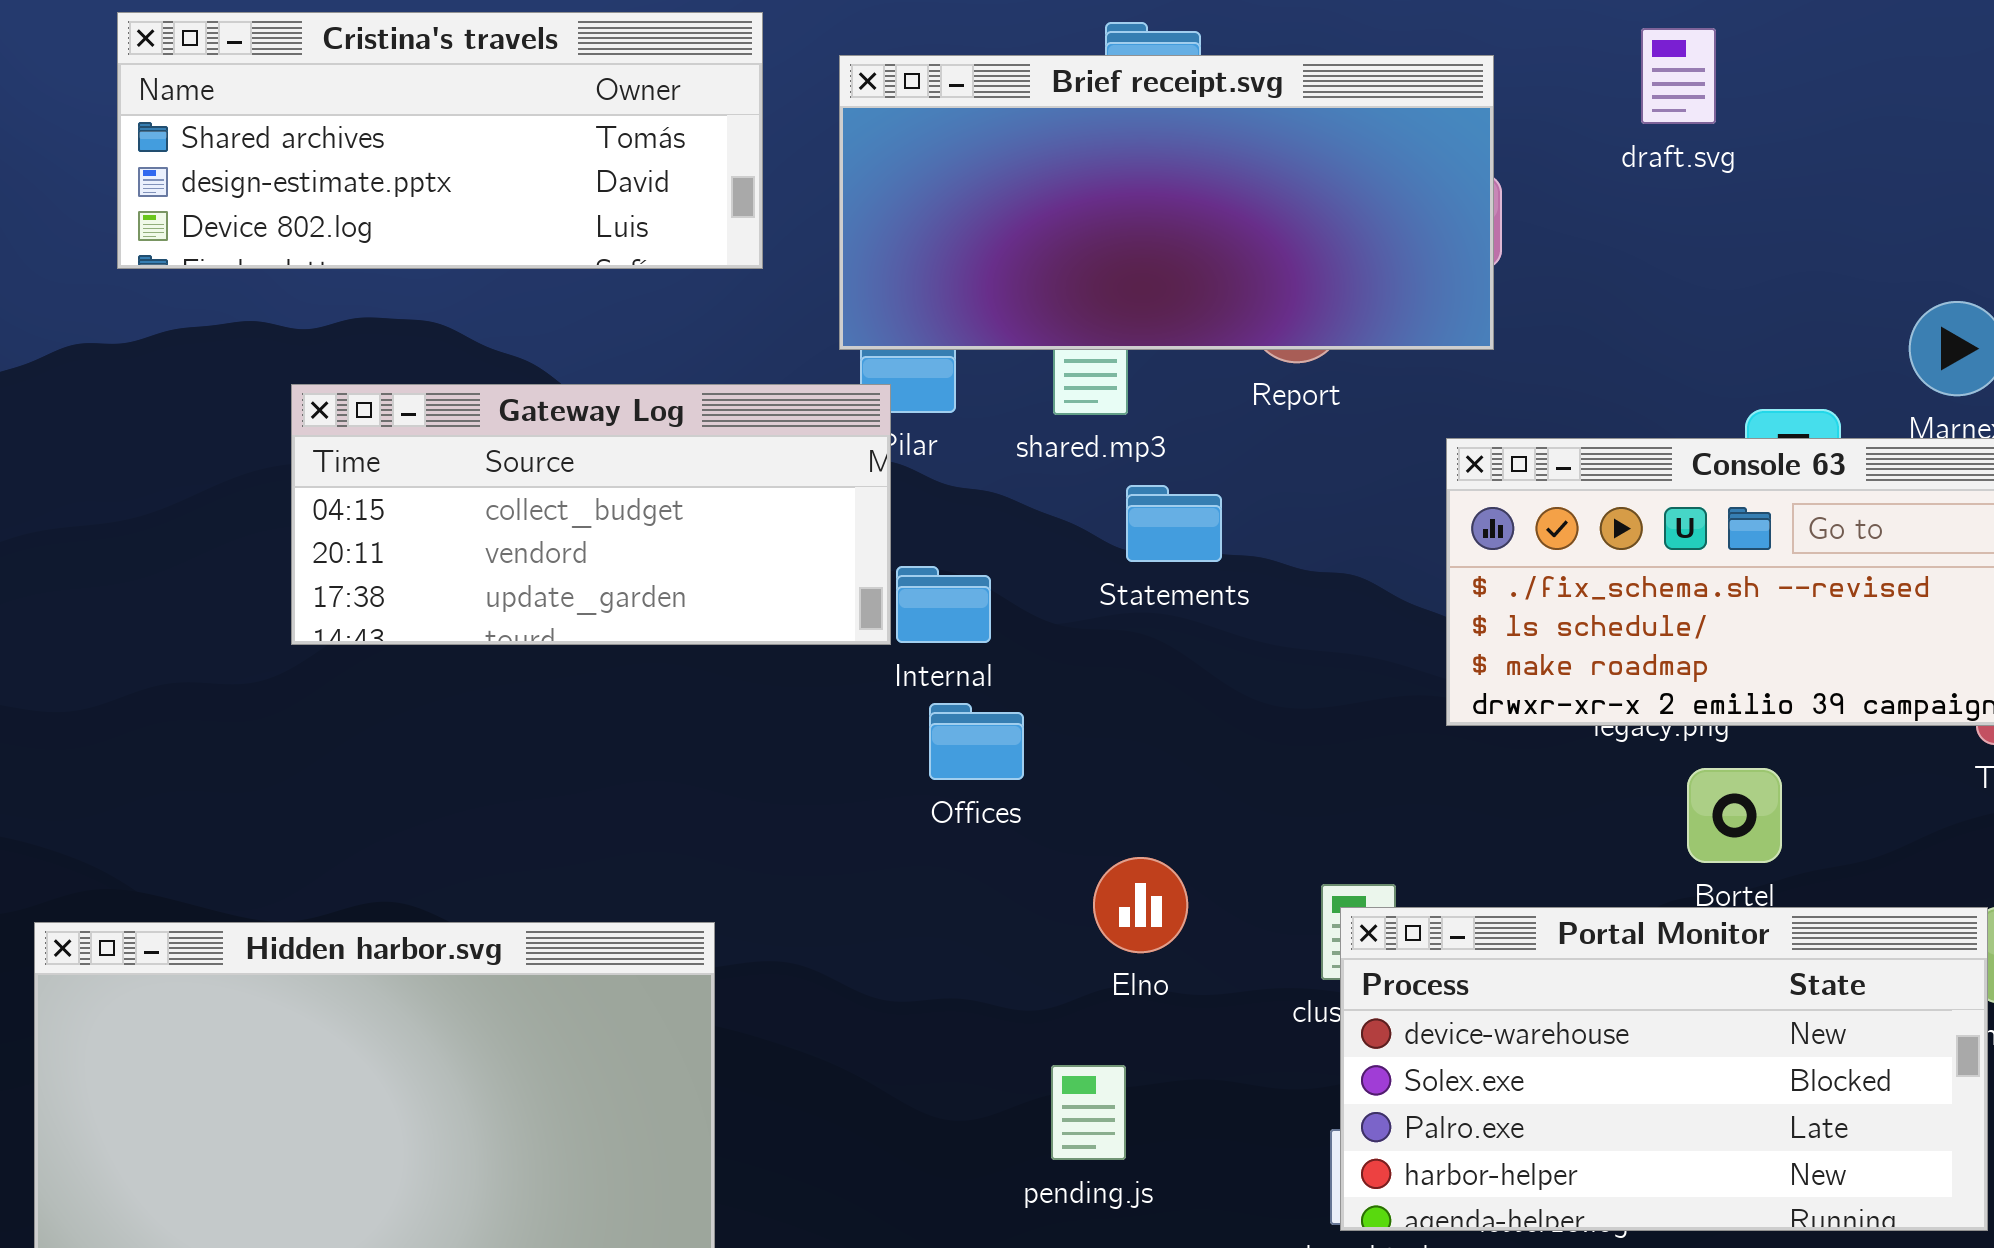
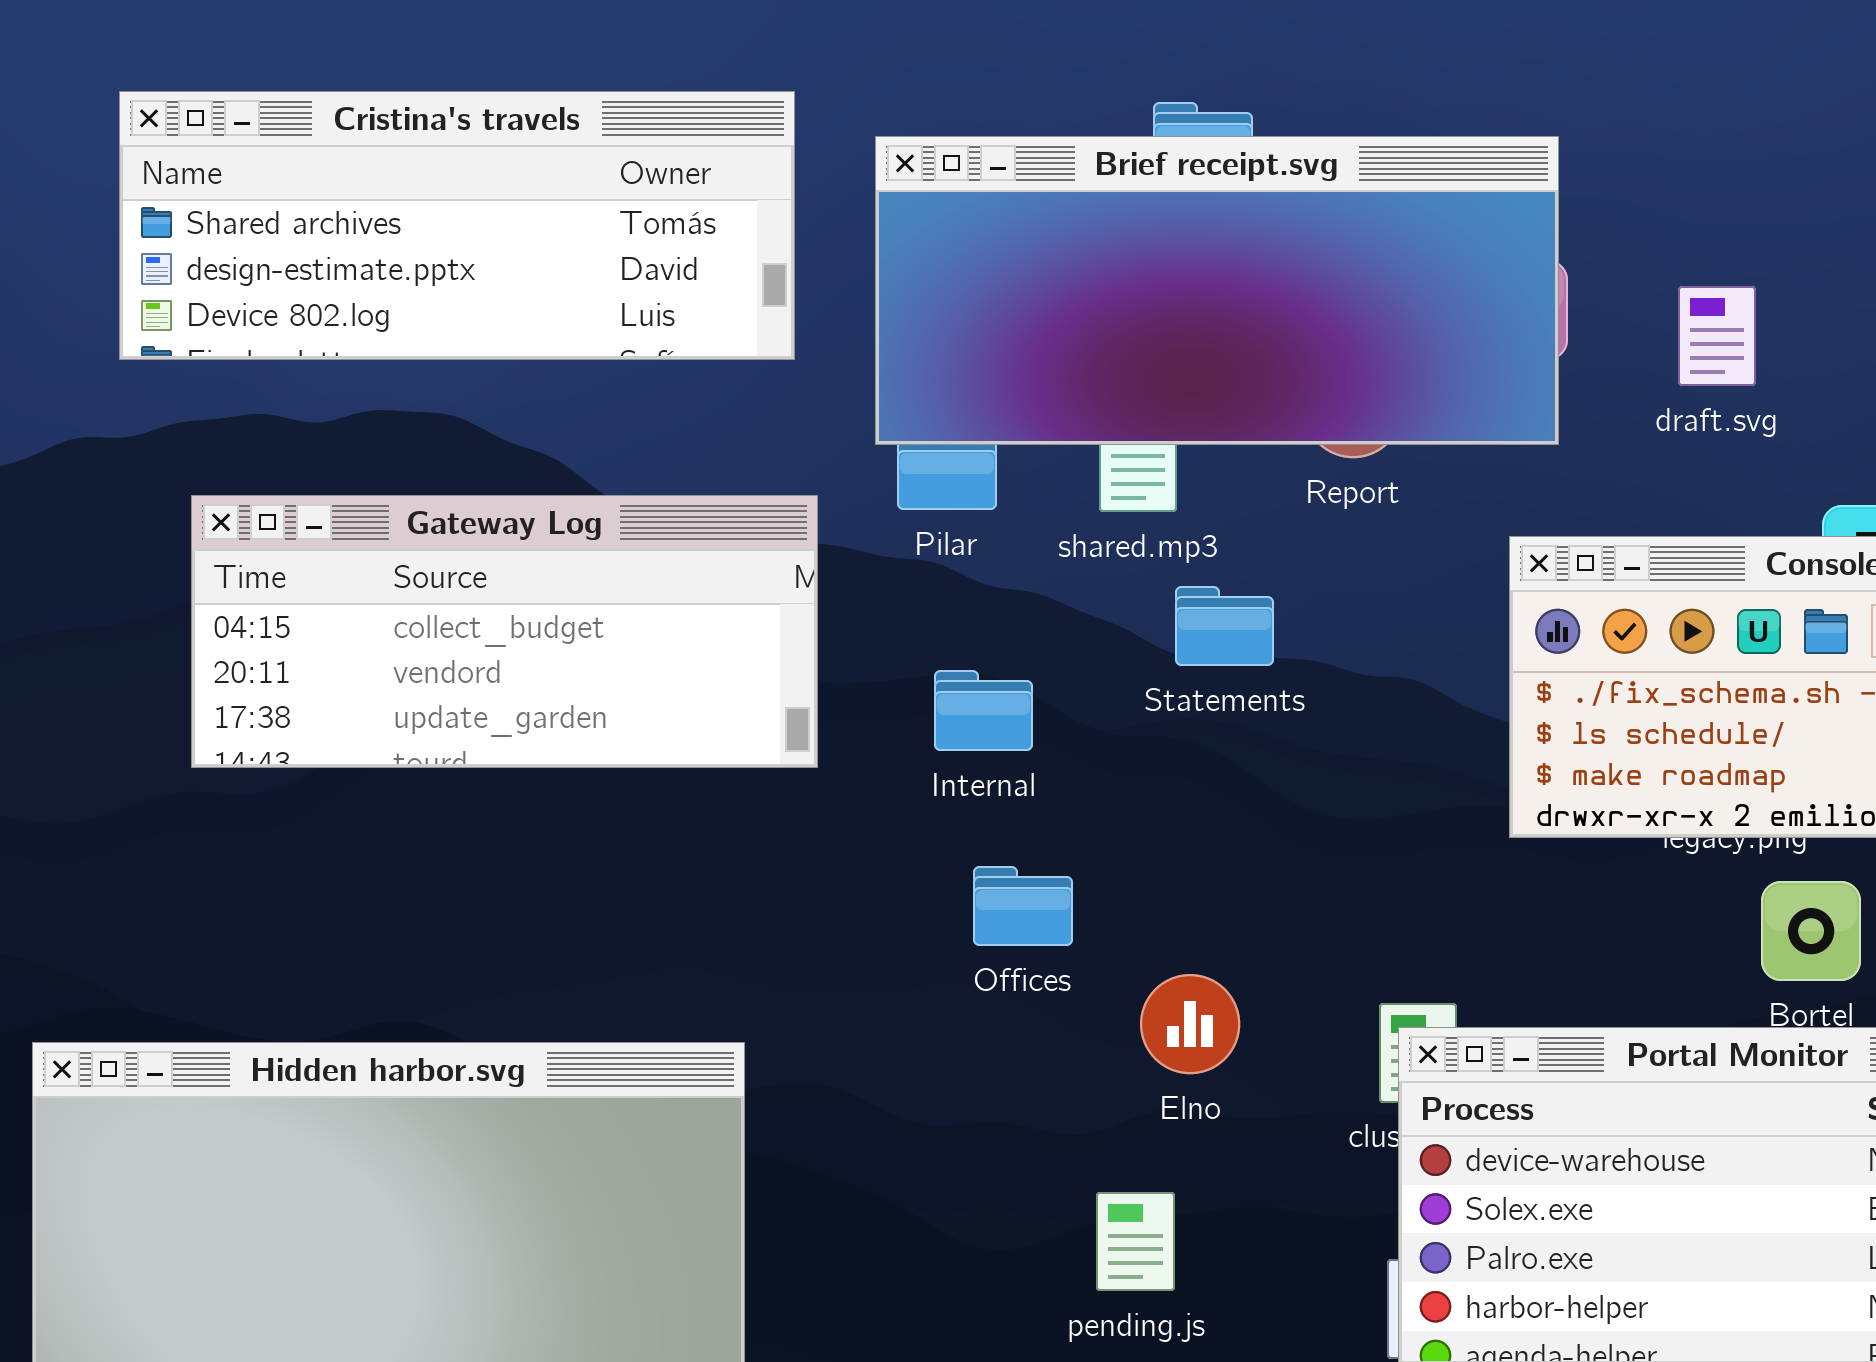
draft.svg: [1641,28,1716,124] -> [1678,286,1756,386], moved
Gateway Log: [291,384,891,645] -> [191,495,818,768], moved
Offices: [929,703,1024,780] -> [973,866,1073,946], moved

